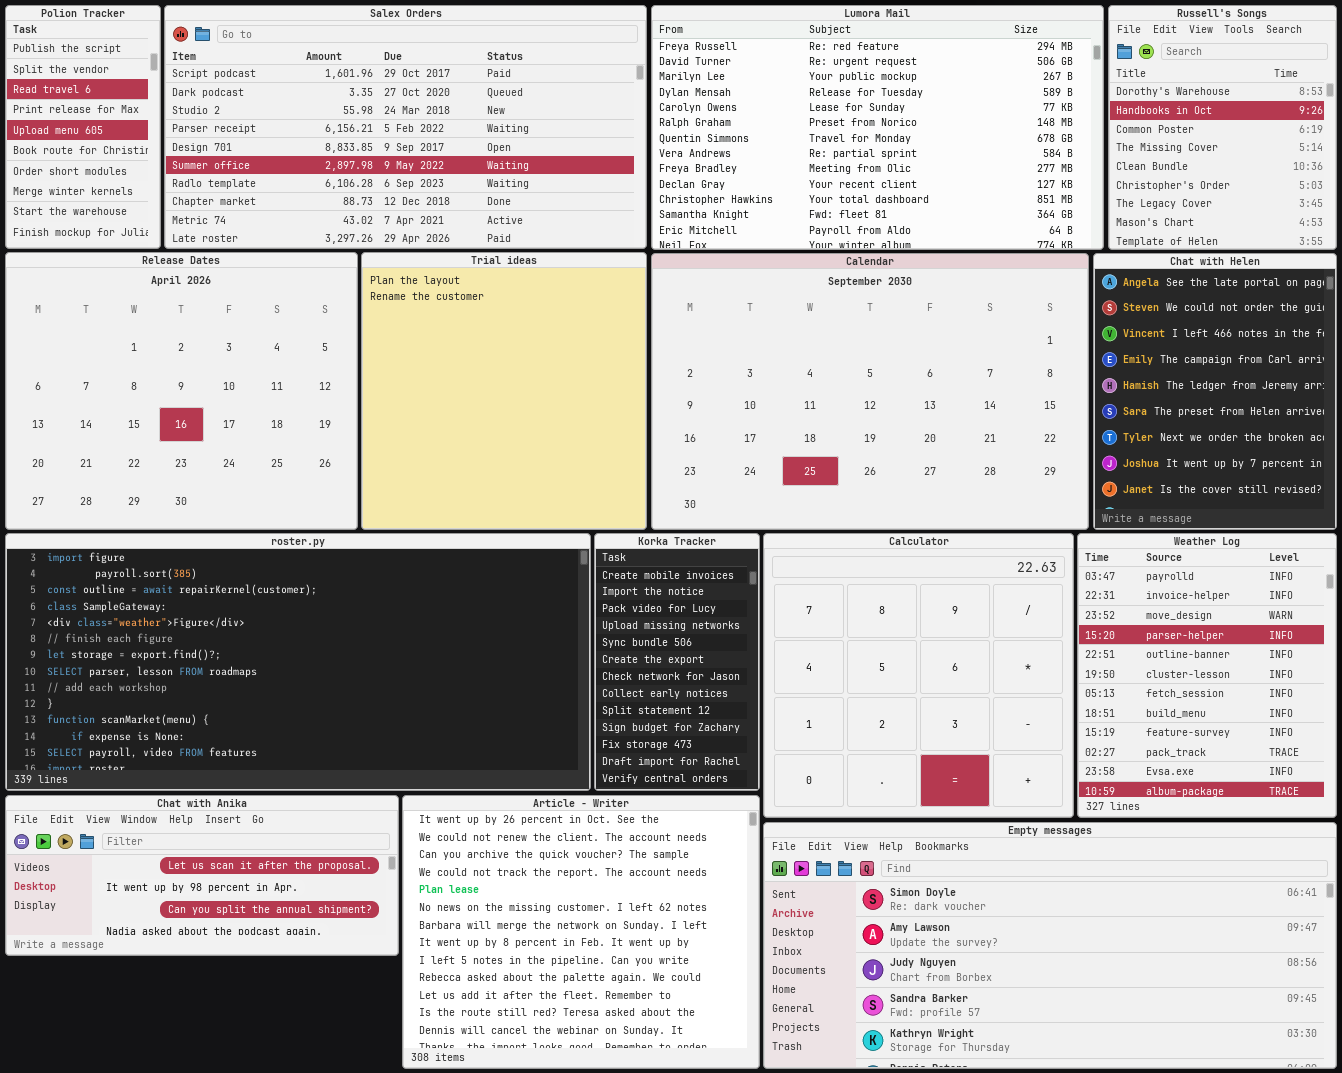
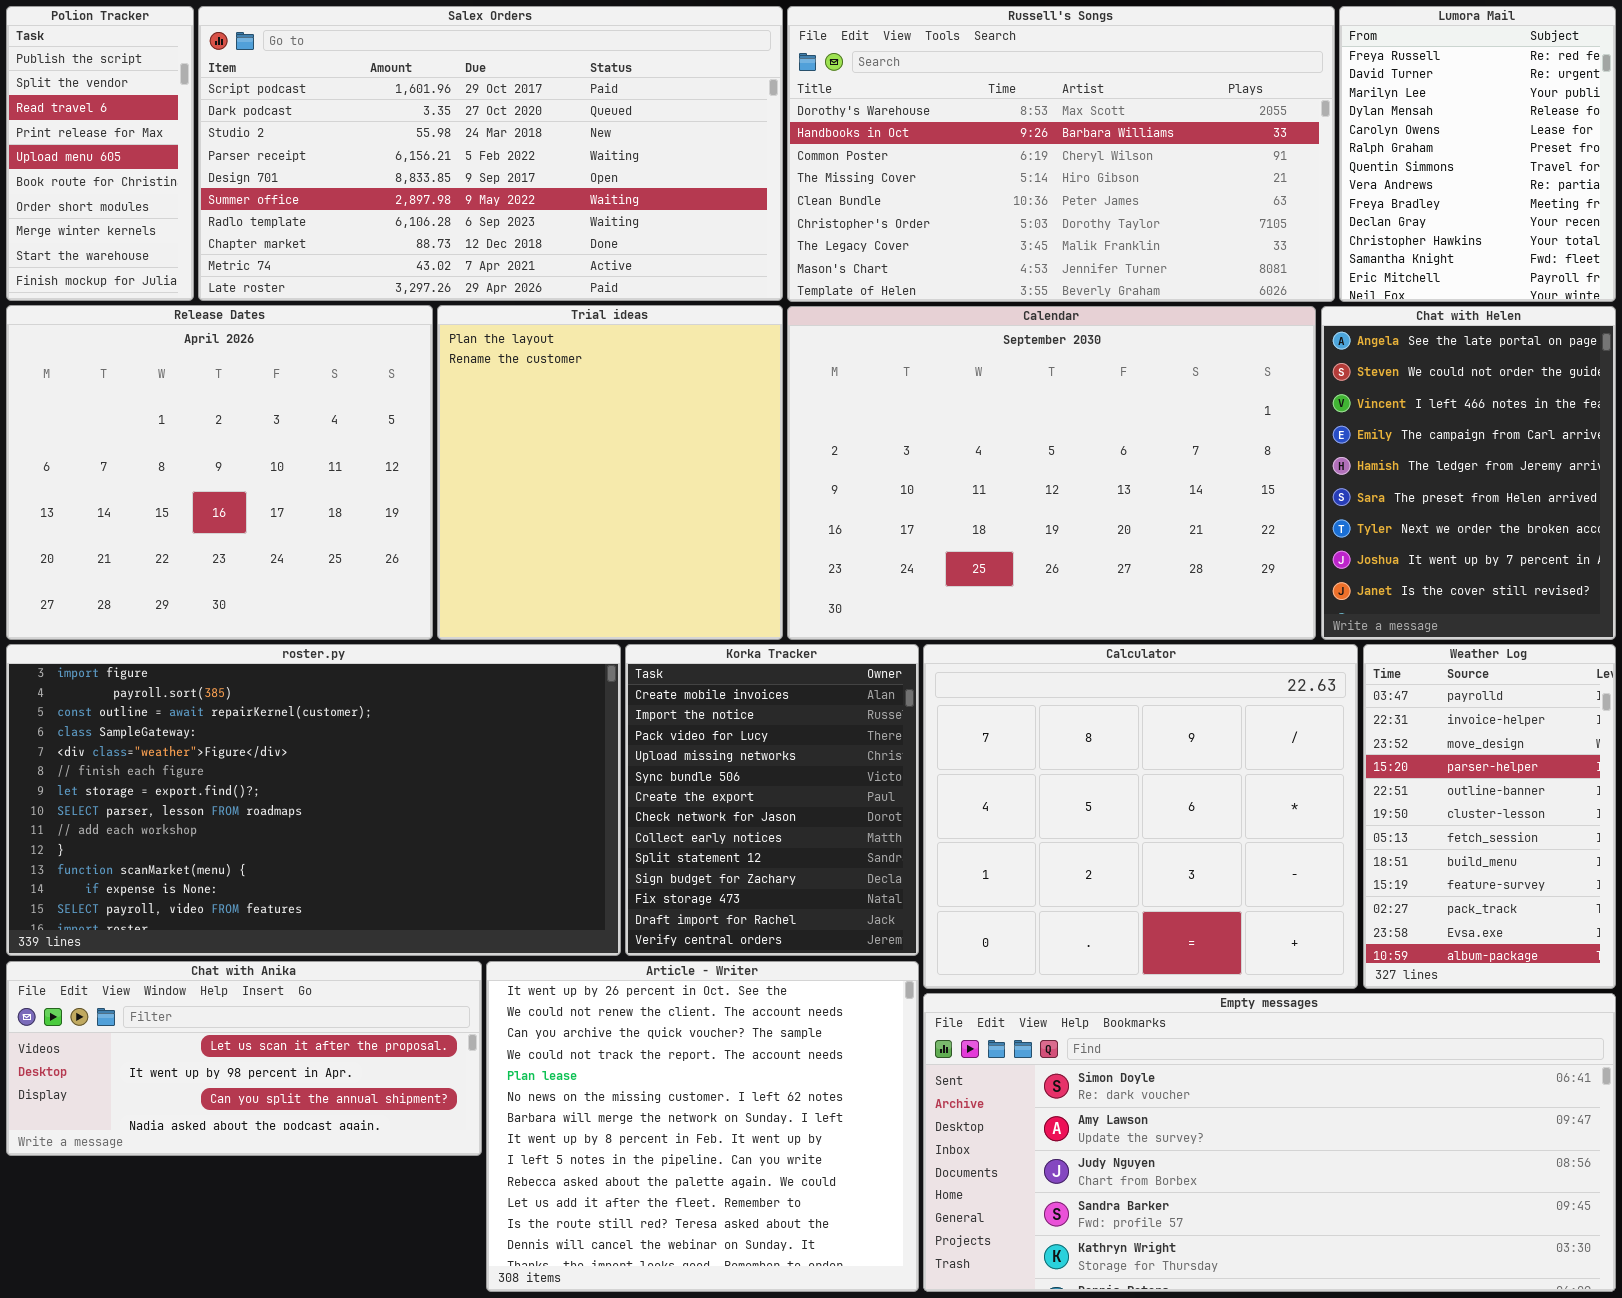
Lumora Mail: [651,5,1104,250] -> [1339,6,1616,302], moved, resized
Russell's Songs: [1108,5,1337,250] -> [787,6,1335,302], moved, resized
roster.py: [5,533,591,791] -> [6,644,621,956], resized
Korka Tracker: [594,533,760,791] -> [625,644,919,956], resized
Calculator: [763,533,1074,818] -> [923,644,1358,989], resized
Weather Log: [1077,533,1337,818] -> [1363,644,1616,989], resized

